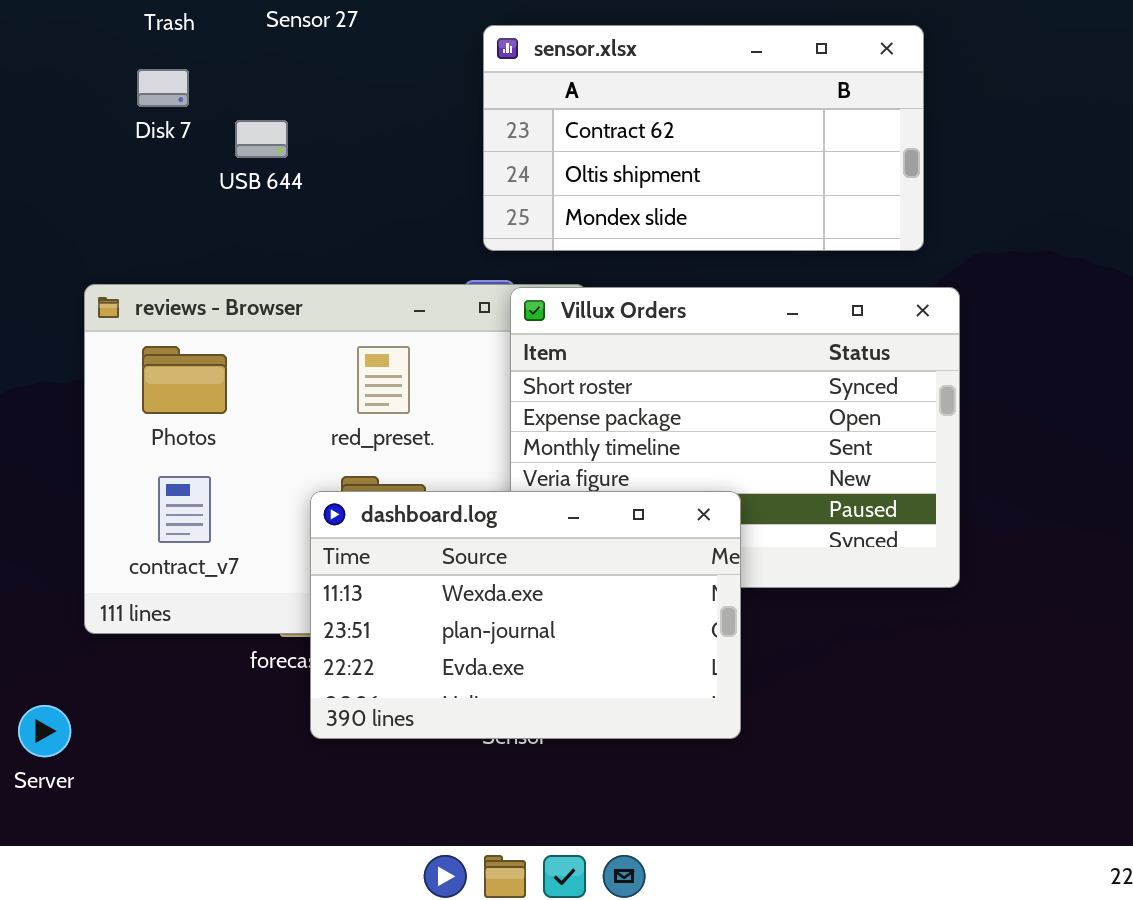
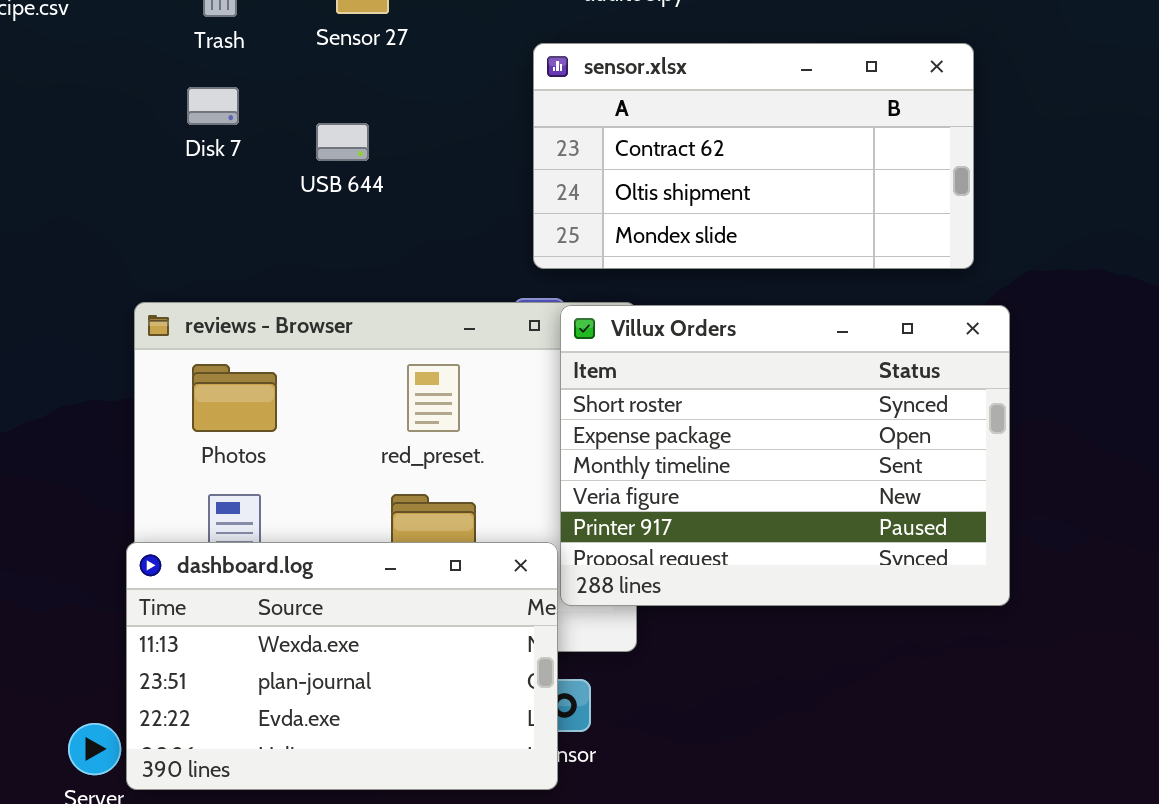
USB 644: [235,120,288,158] -> [316,123,369,161], moved
dashboard.log: [310,491,741,739] -> [126,542,558,790], moved

